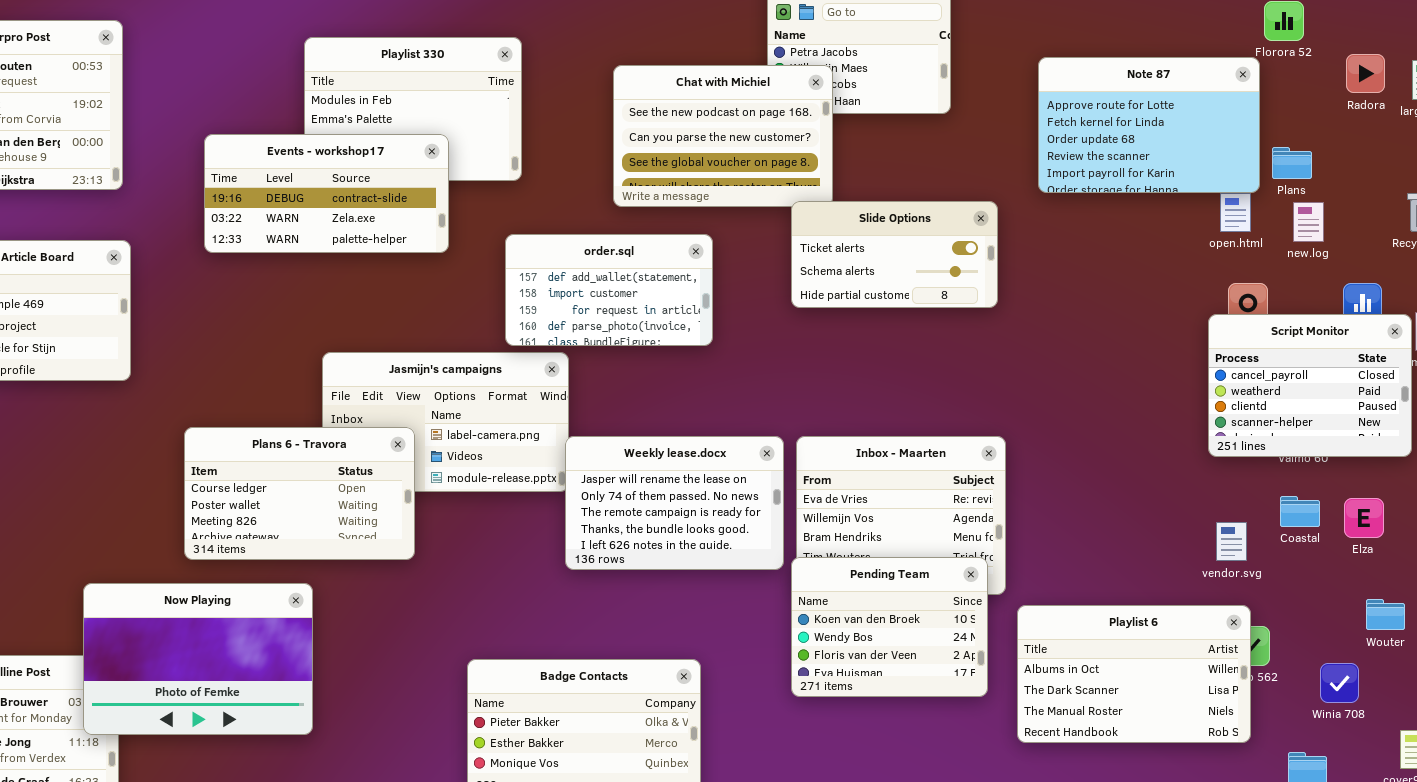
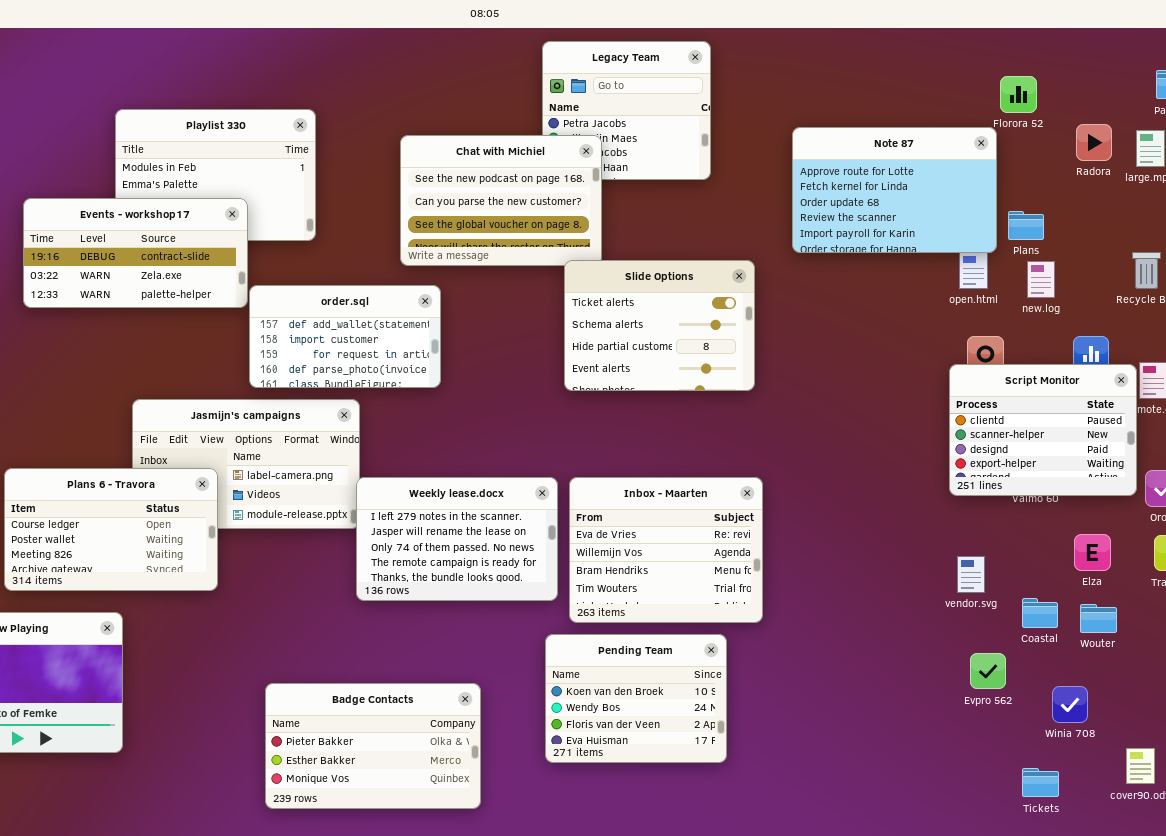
Slide Options: [791,201,998,308] -> [564,260,755,391], resized
order.sql: [505,234,713,346] -> [249,285,441,388], moved
Script Monitor: [1208,314,1412,457] -> [949,364,1137,496], scrolled down 2 rows
Weekly lease.docx: [565,436,784,570] -> [356,477,558,601], scrolled up 1 row
Coastal: [1280,496,1320,527] -> [1022,598,1058,628], moved
Pending Team: [791,557,988,697] -> [545,634,727,763], moved
Wouter: [1366,599,1405,630] -> [1080,604,1117,633], moved
Playlist 6: [1017,605,1251,743] -> none, closed

